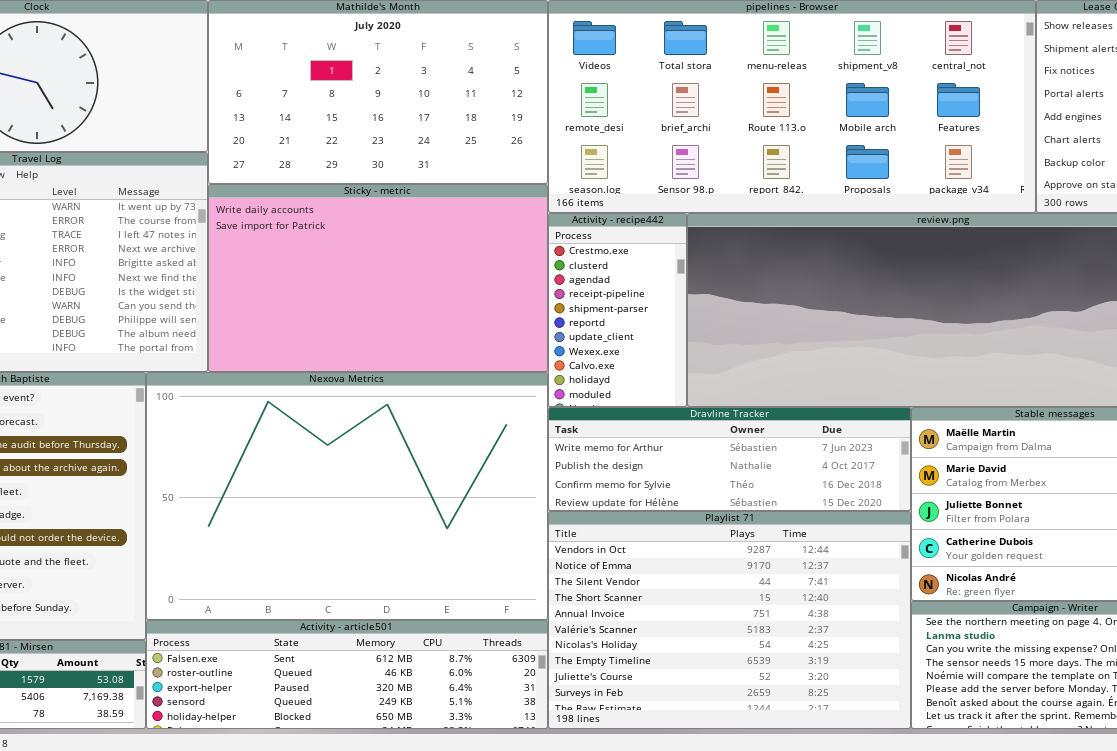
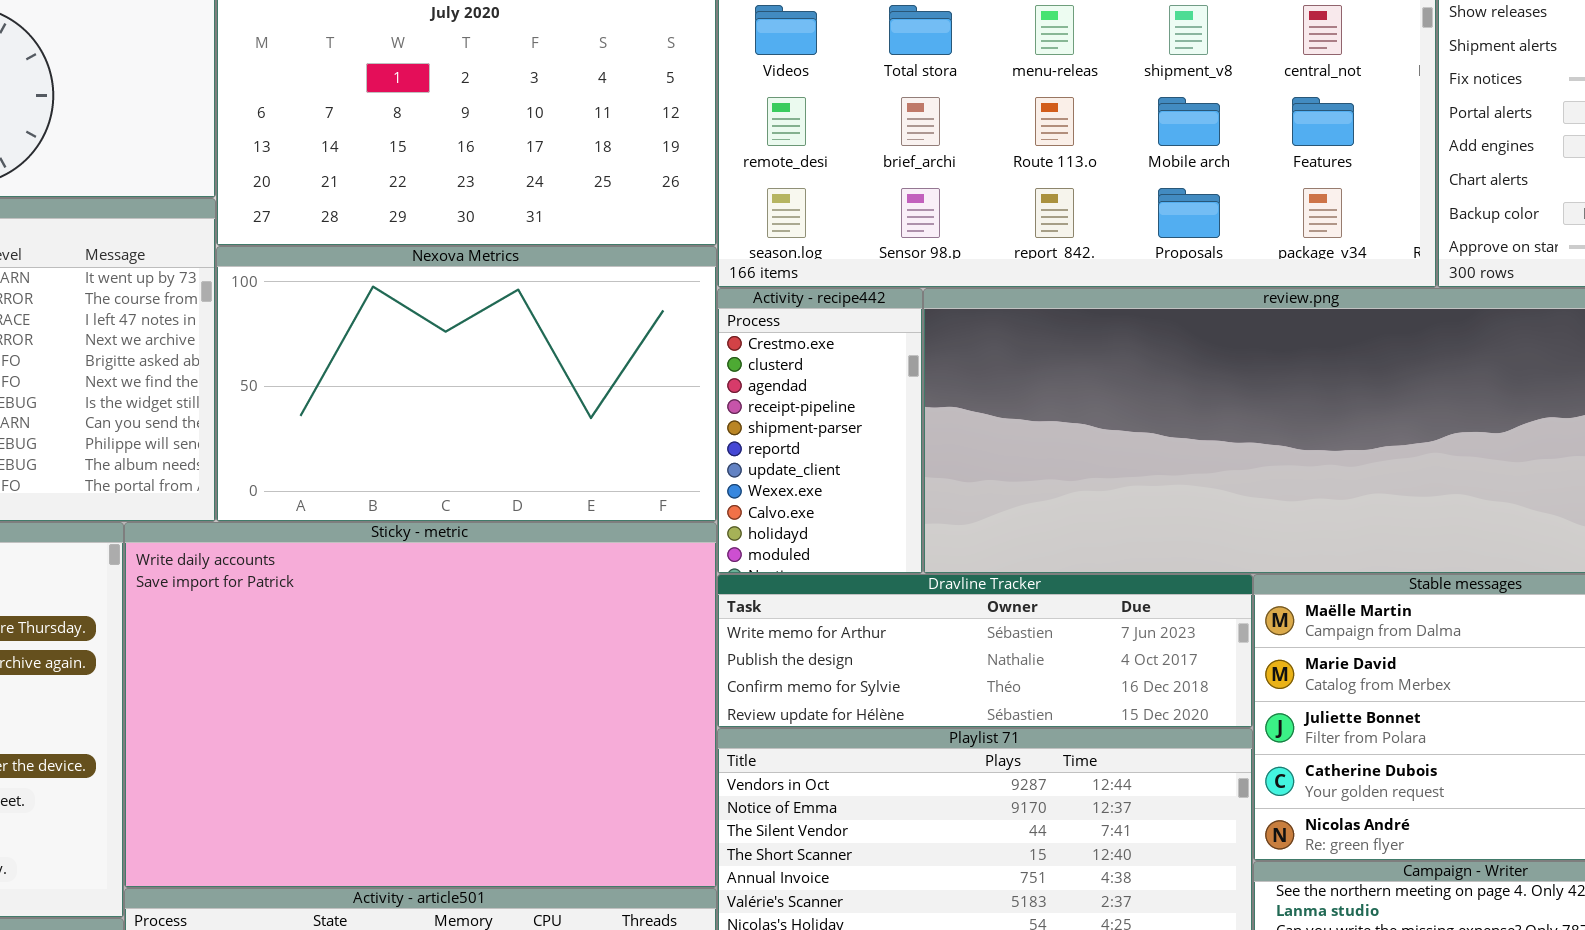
Sticky - metric: [208,184,548,372] -> [124,522,717,888], moved, resized
Nexova Metrics: [146,372,548,620] -> [216,246,717,522], moved, resized

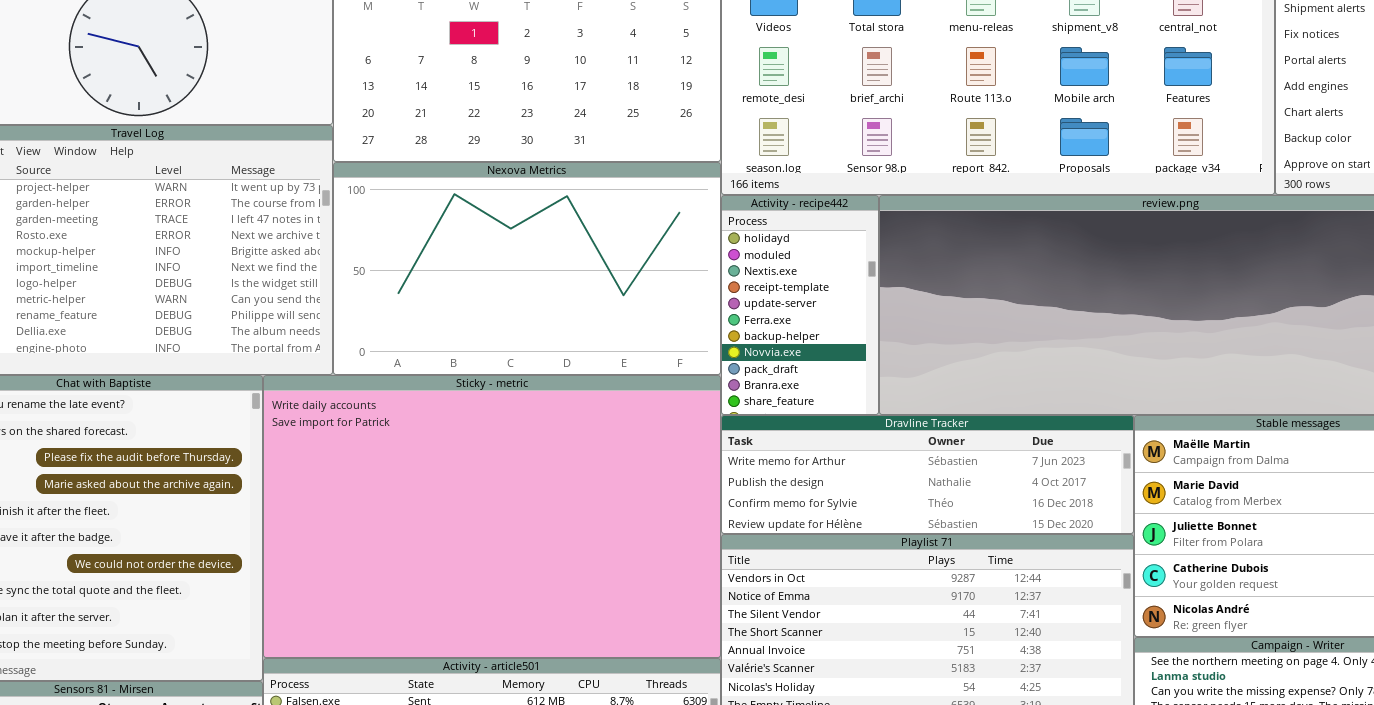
Activity - recipe442: [717,288,923,574] -> [721,195,879,415], scrolled down 9 rows

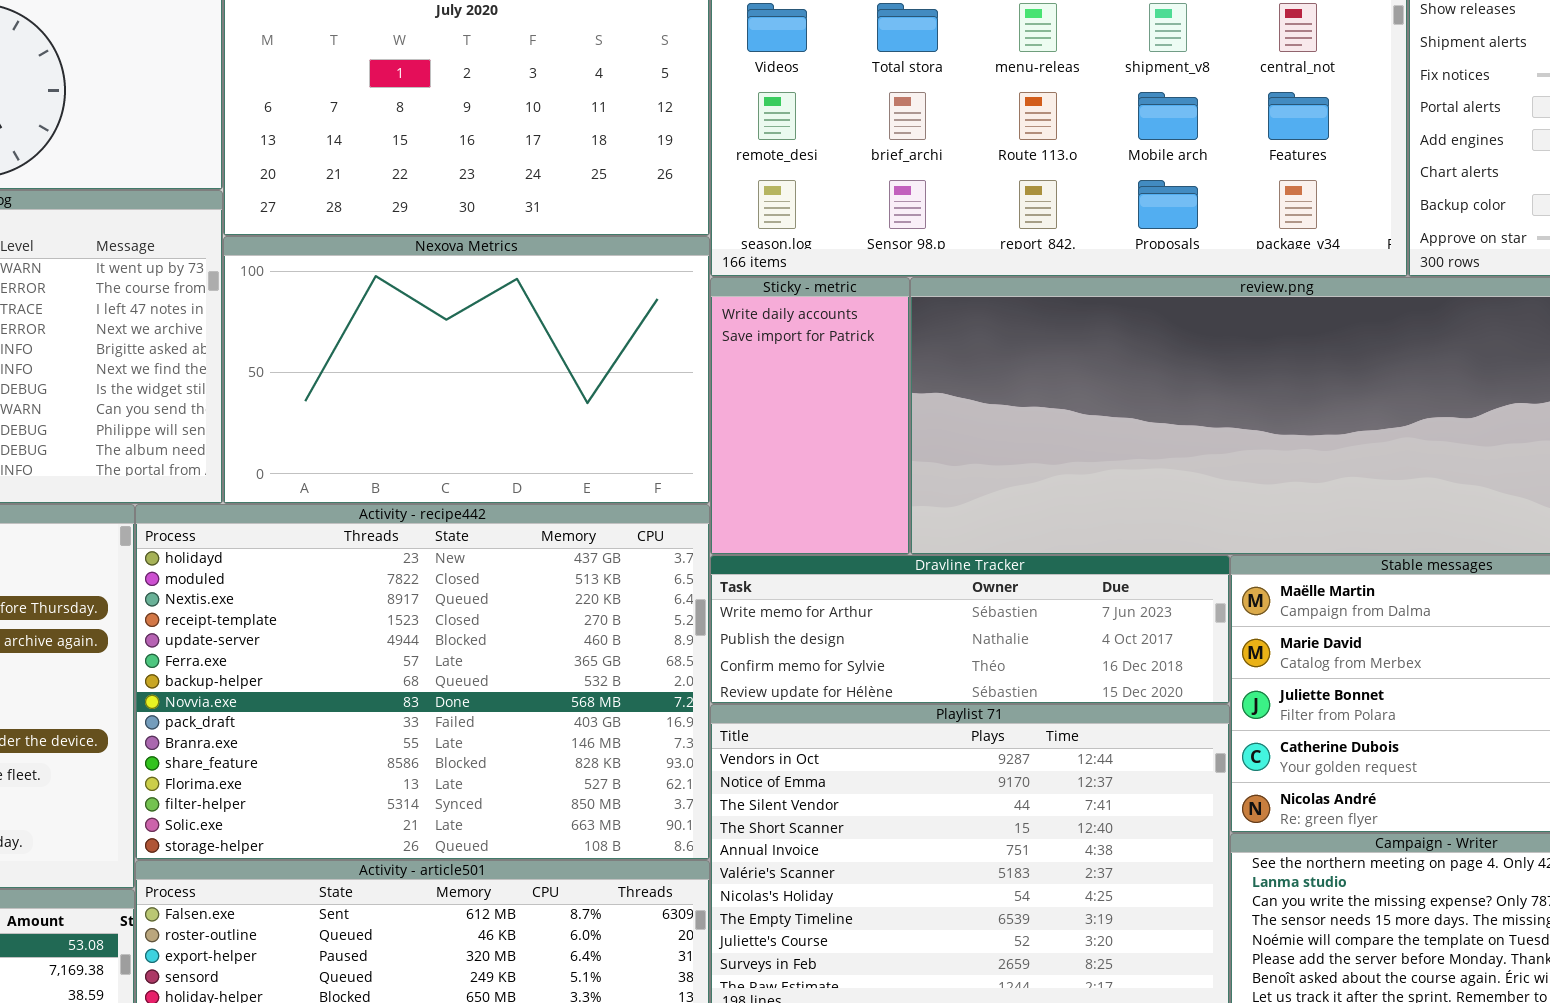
Activity - recipe442: [721,195,879,415] -> [135,504,710,860], moved, resized
Sticky - metric: [263,375,721,658] -> [710,277,910,555], moved, resized

